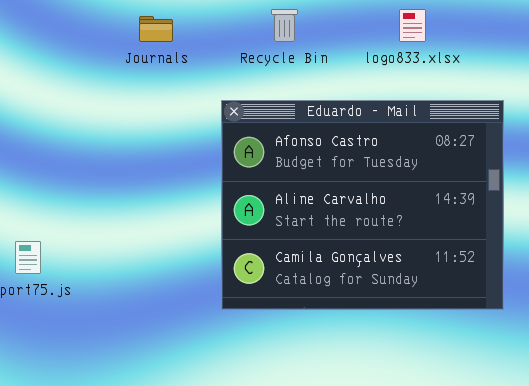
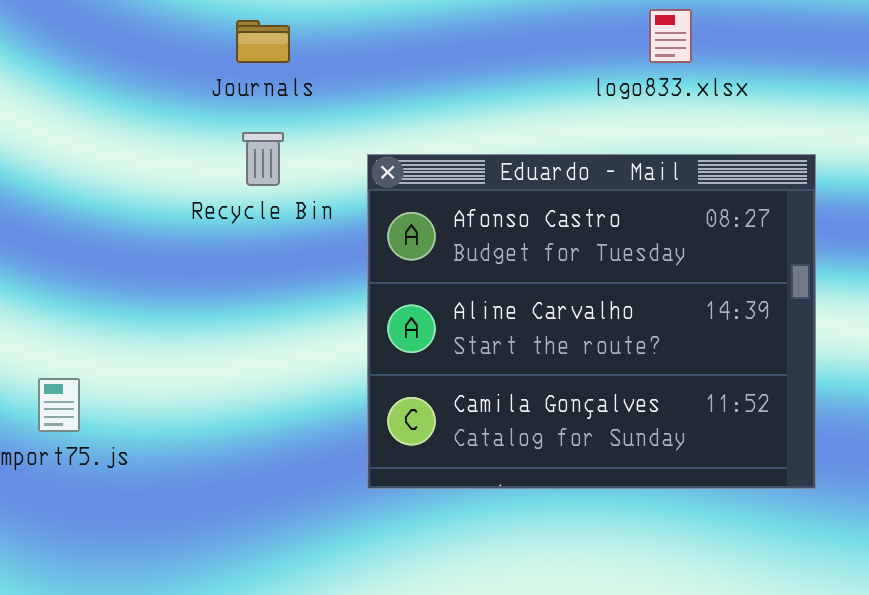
Recycle Bin: [271,9,298,42] -> [242,132,284,186], moved

